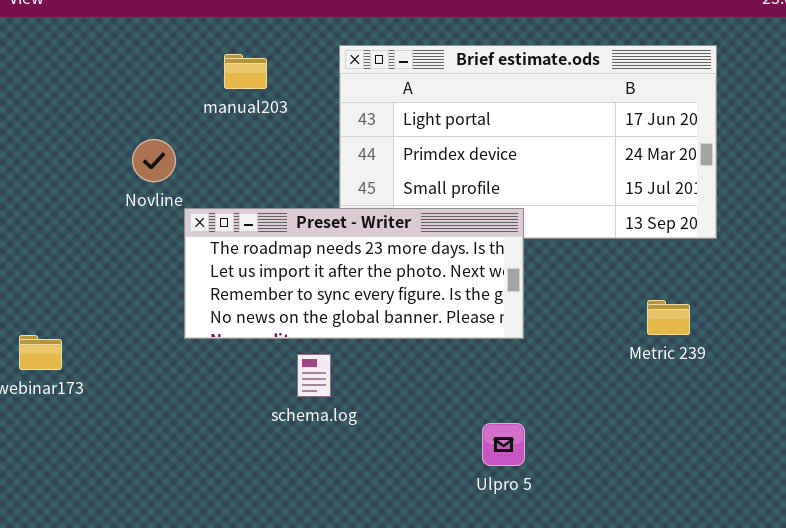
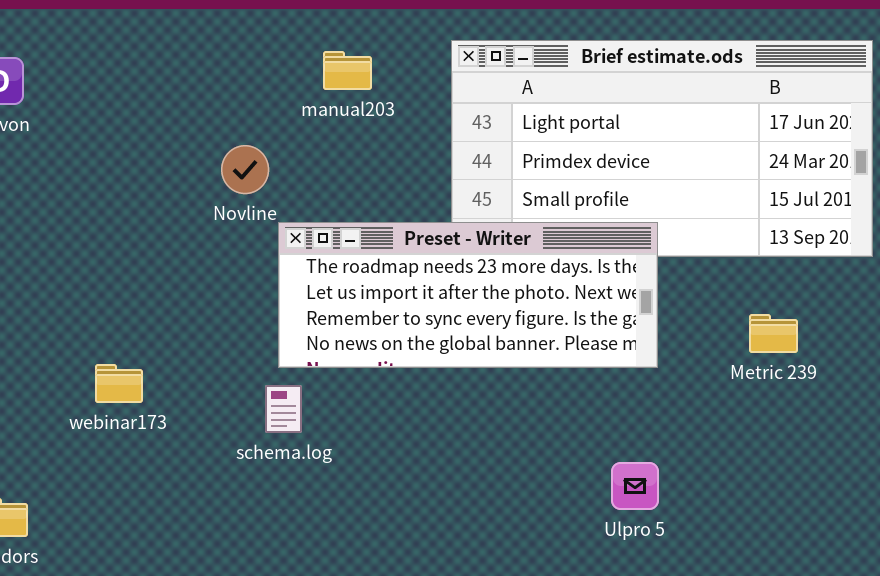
Metric 239: [647,300,690,335] -> [749,314,798,353], moved
schema.log: [297,354,331,397] -> [265,385,302,433], moved

